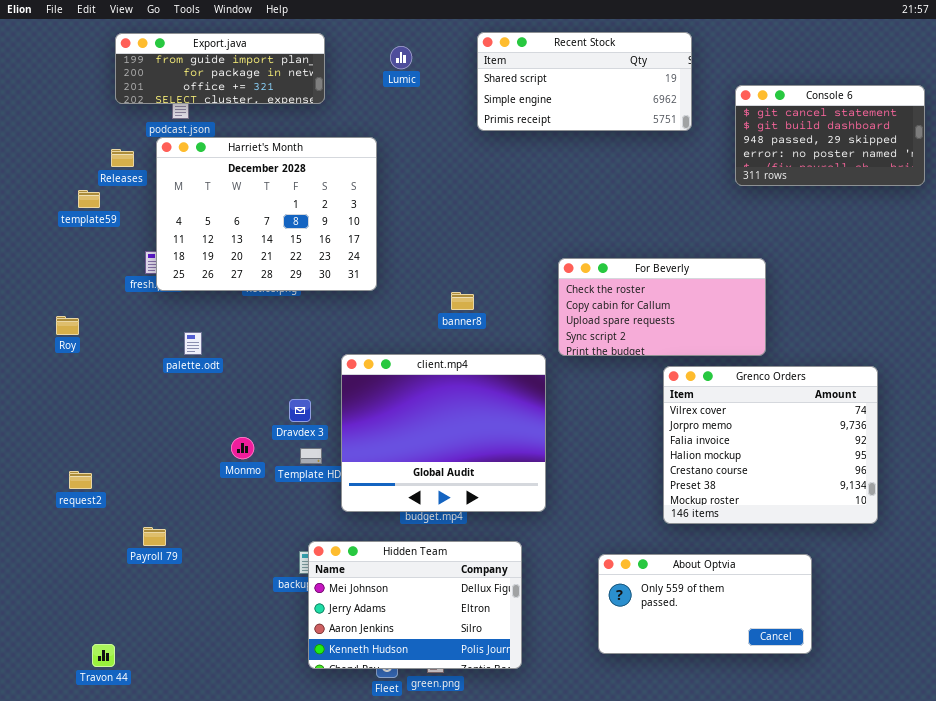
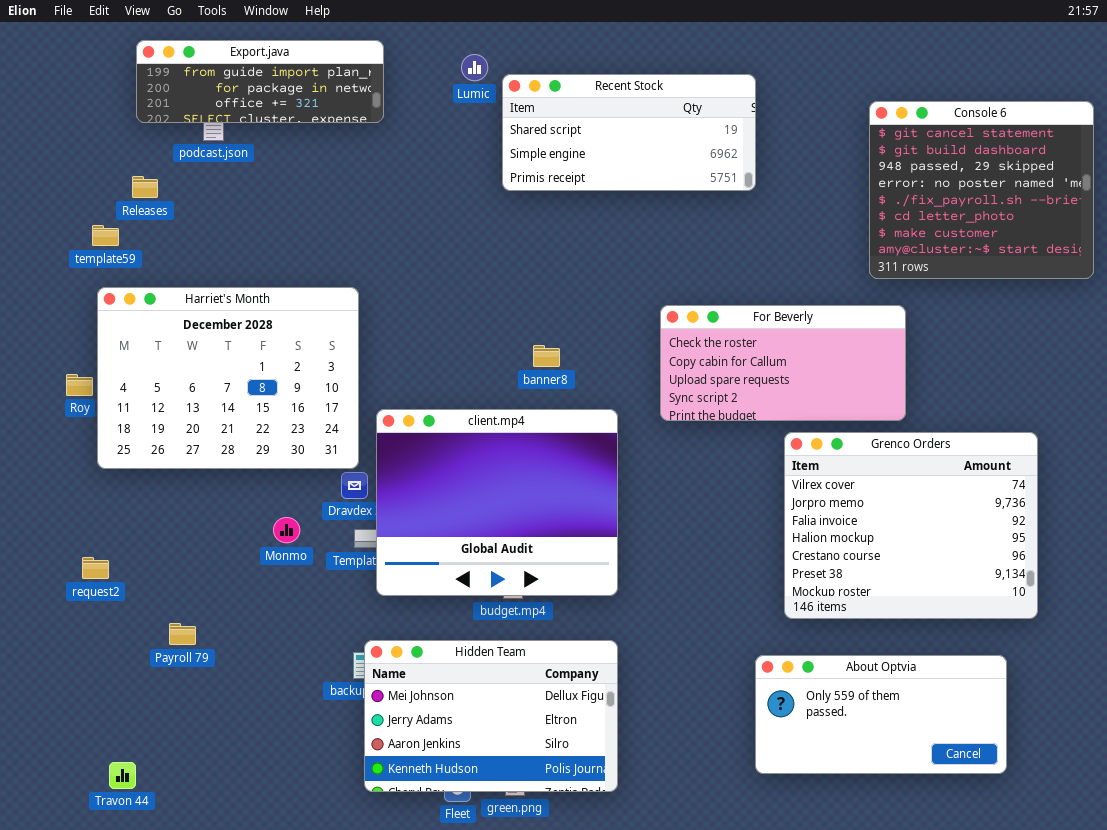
Recent Stock: [477,32,692,131] -> [502,74,756,191], moved
Console 6: [735,85,925,186] -> [869,101,1094,279], resized
Harriet's Month: [156,137,377,291] -> [97,287,359,469], moved
client.mp4: [341,354,546,512] -> [376,409,618,596], moved
About Optvia: [598,554,812,654] -> [755,655,1007,774], moved

